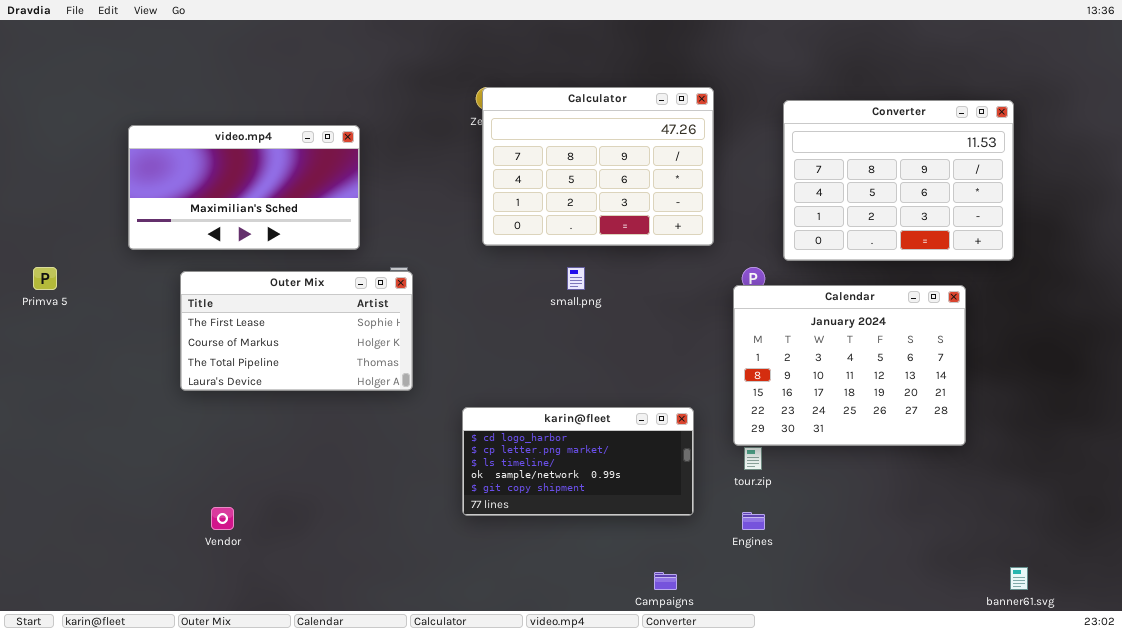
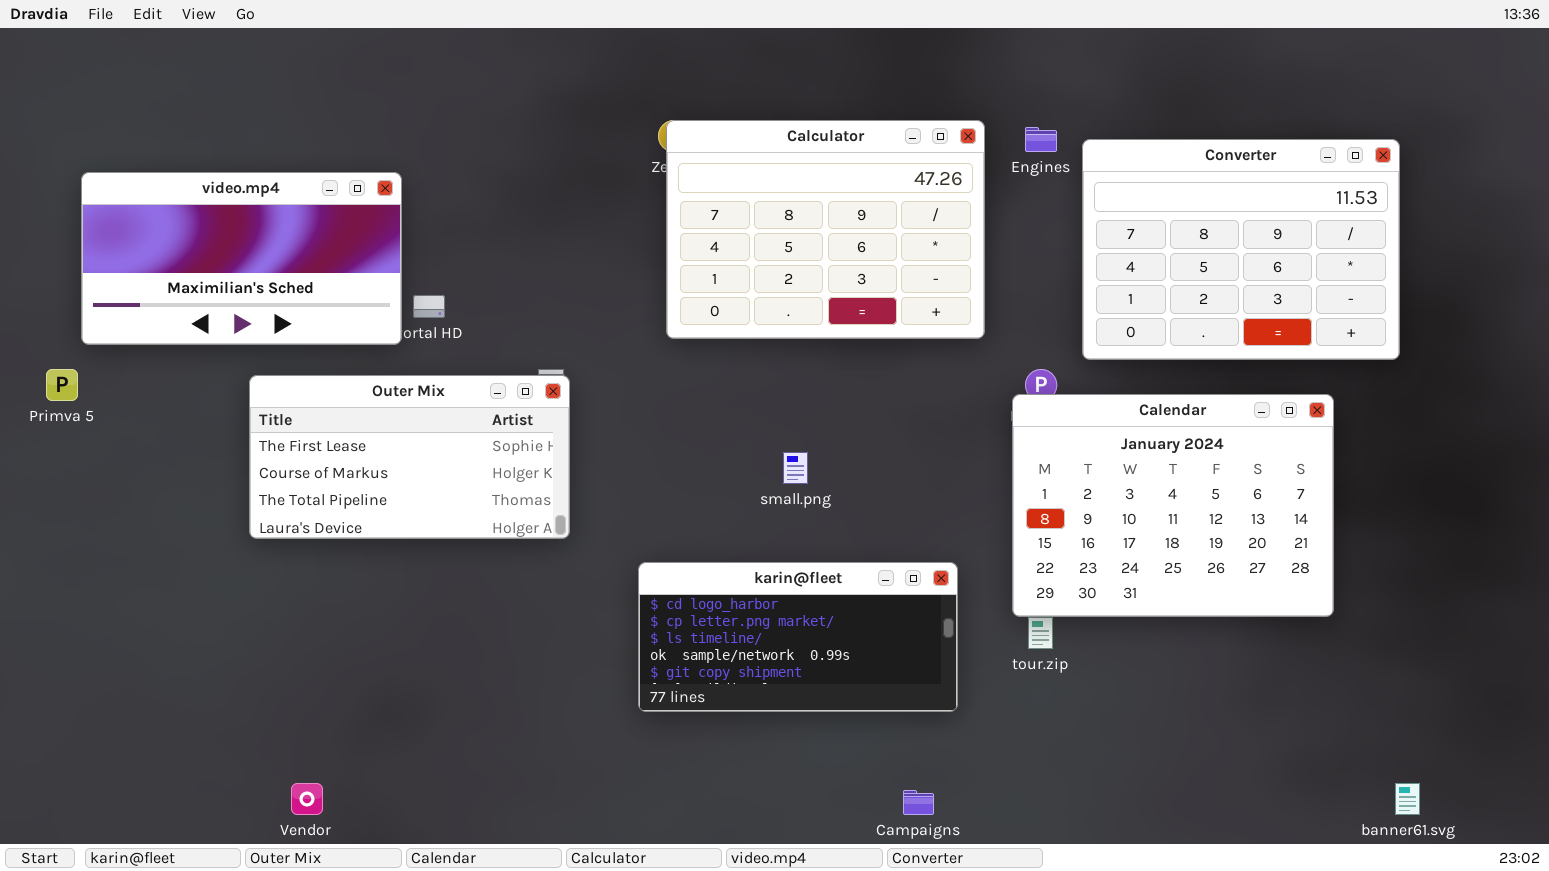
video.mp4: [128,125,360,250] -> [81,172,402,345], moved
small.png: [567,267,585,290] -> [783,452,808,484], moved
Vendor: [211,507,234,530] -> [291,783,323,815], moved
Engines: [742,512,765,530] -> [1025,127,1057,152], moved

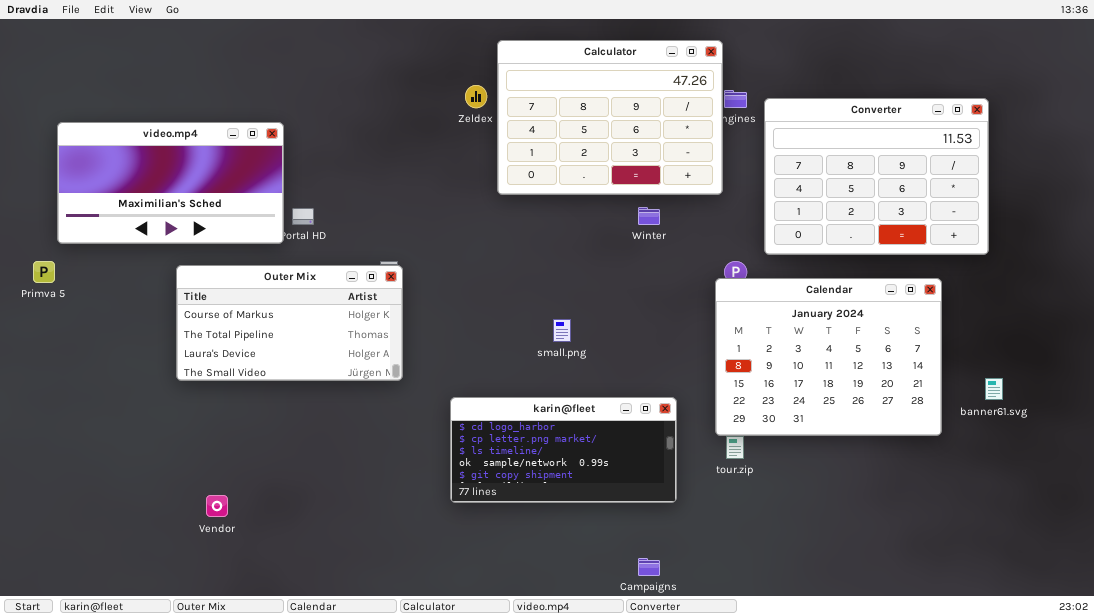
Calculator: [666,120,985,339] -> [497,40,723,195], moved
Outer Mix: [249,375,570,539] -> [176,265,403,381], scrolled down 1 row
Vendor: [291,783,323,815] -> [206,495,228,517], moved
banner61.svg: [1395,783,1420,815] -> [985,378,1003,400], moved

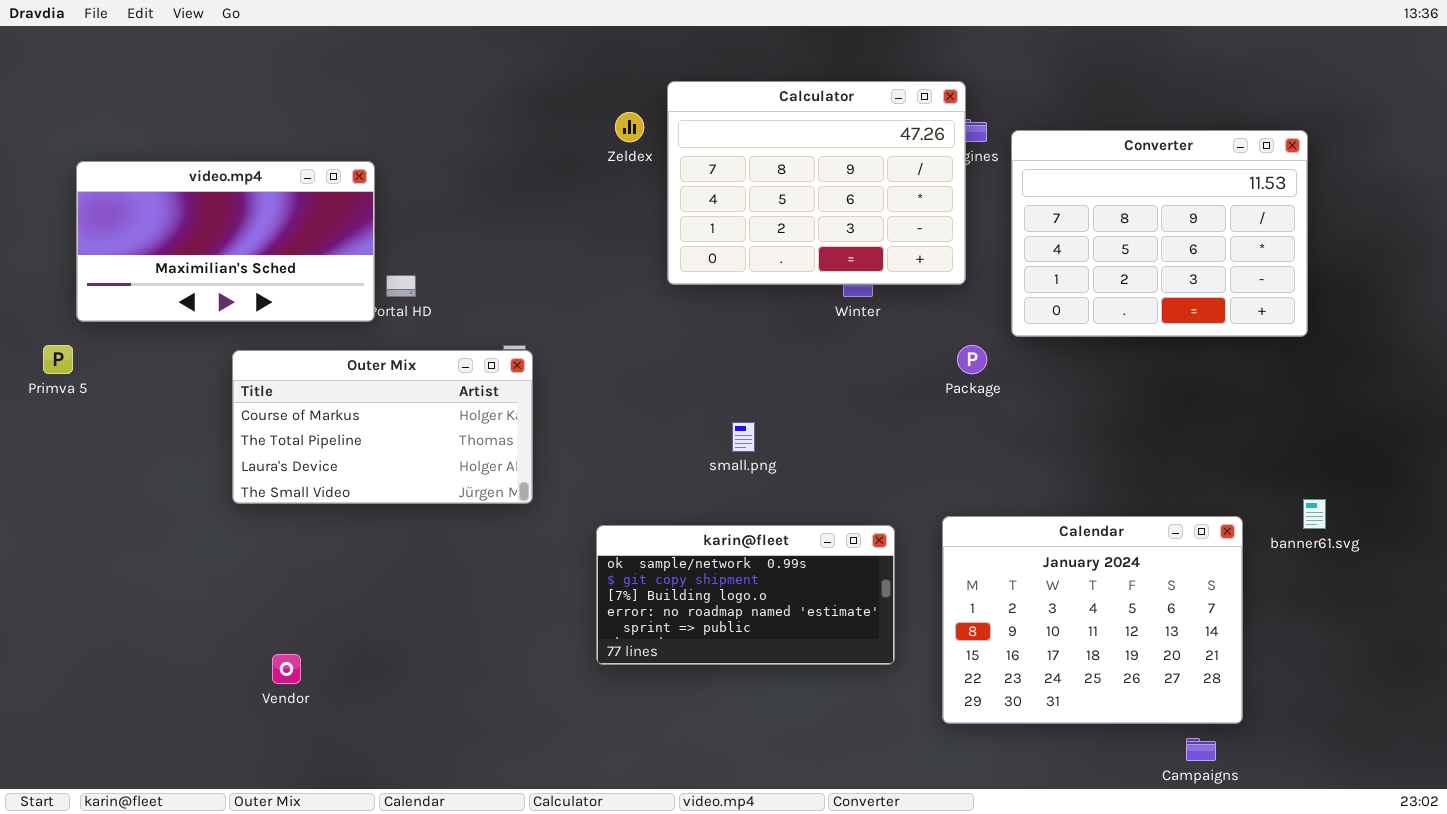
Calculator: [497,40,723,195] -> [667,81,966,285], moved
Calendar: [715,278,942,436] -> [942,516,1243,724], moved
karin@fleet: [450,397,677,503] -> [596,525,895,665], scrolled down 3 rows
Campaigns: [638,558,660,576] -> [1186,738,1216,761], moved

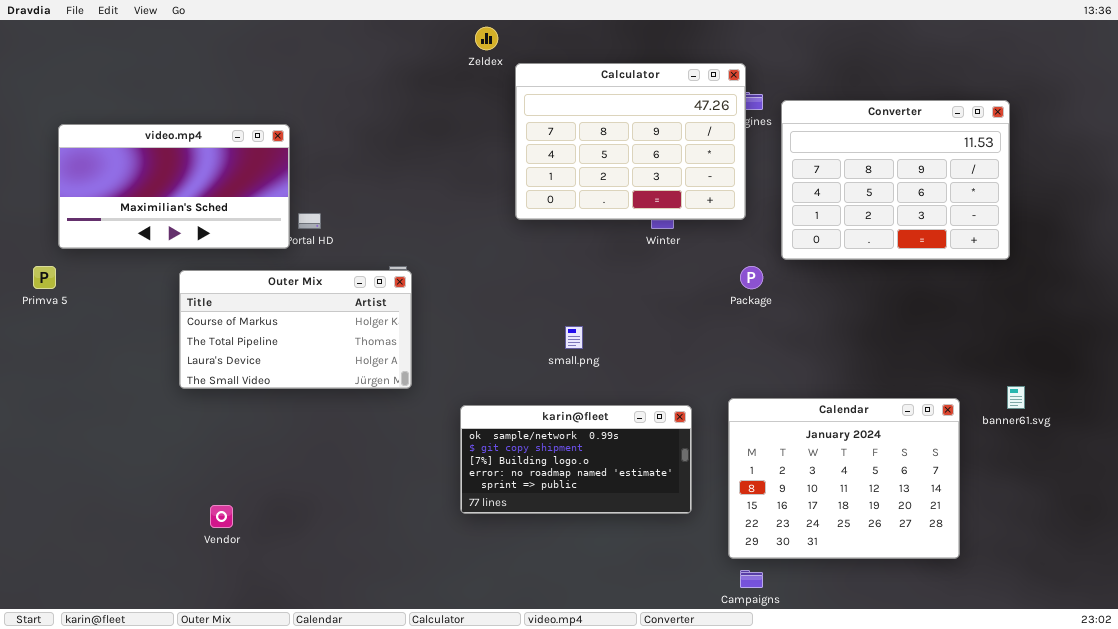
Zeldex: [615,112,644,142] -> [475,27,498,50], moved
Campaigns: [1186,738,1216,761] -> [740,570,763,588], moved

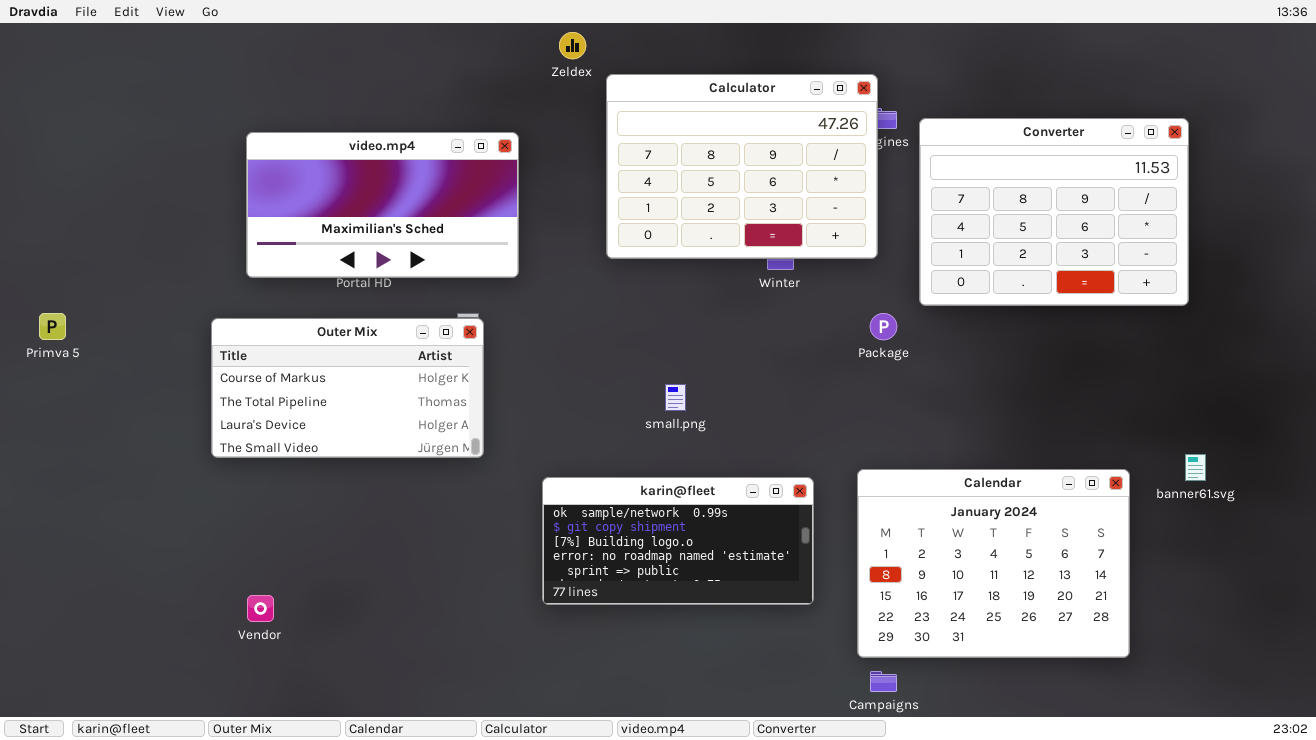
video.mp4: [58,124,290,249] -> [246,132,519,278], moved

